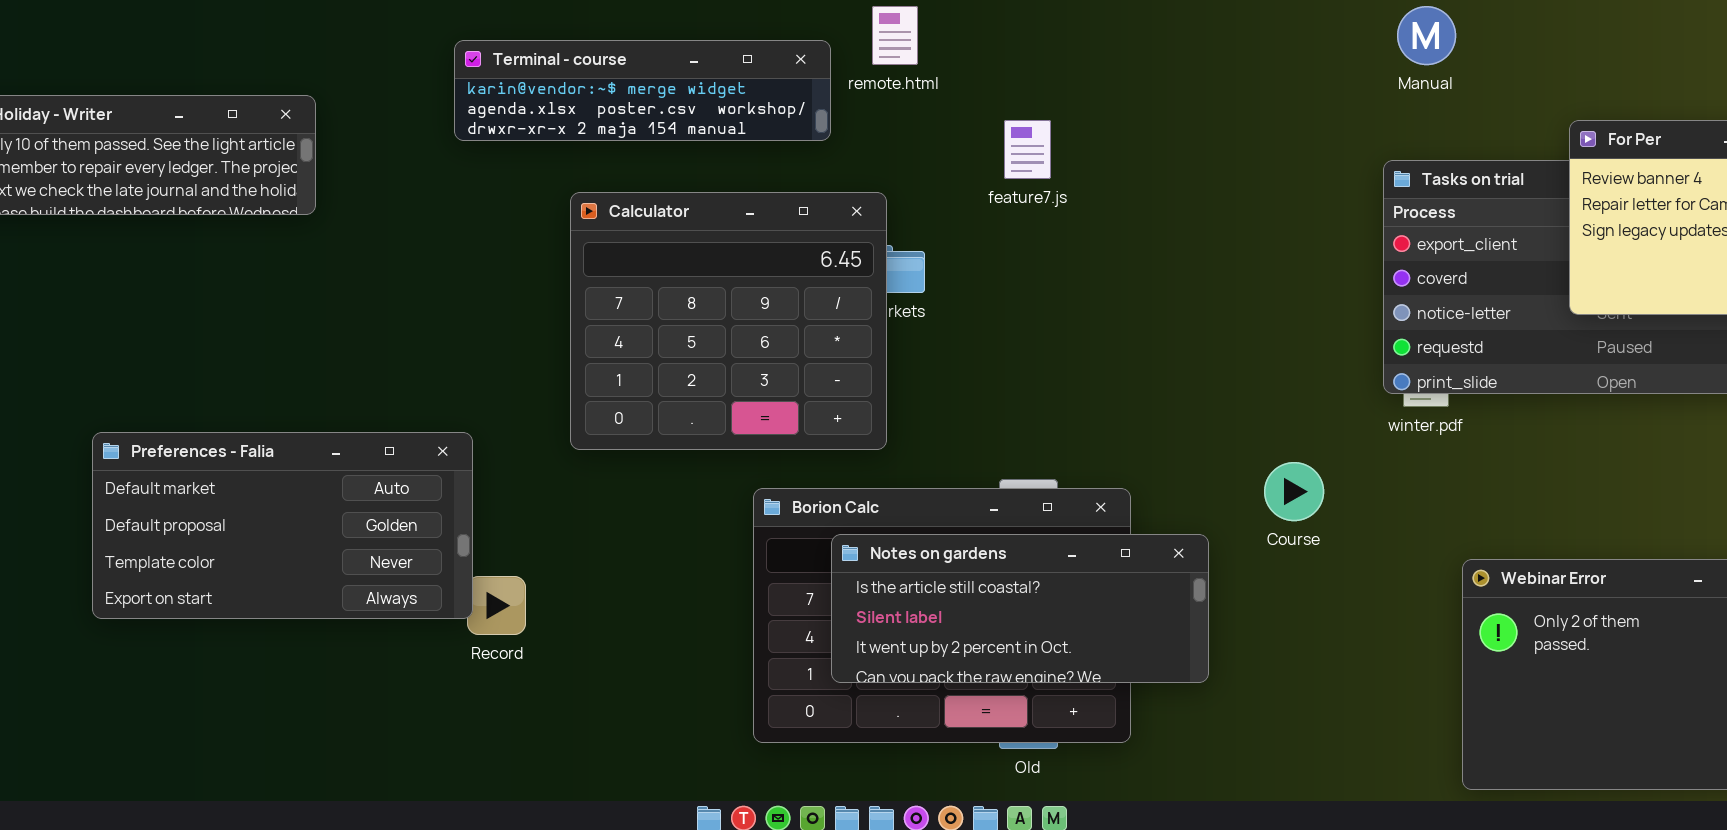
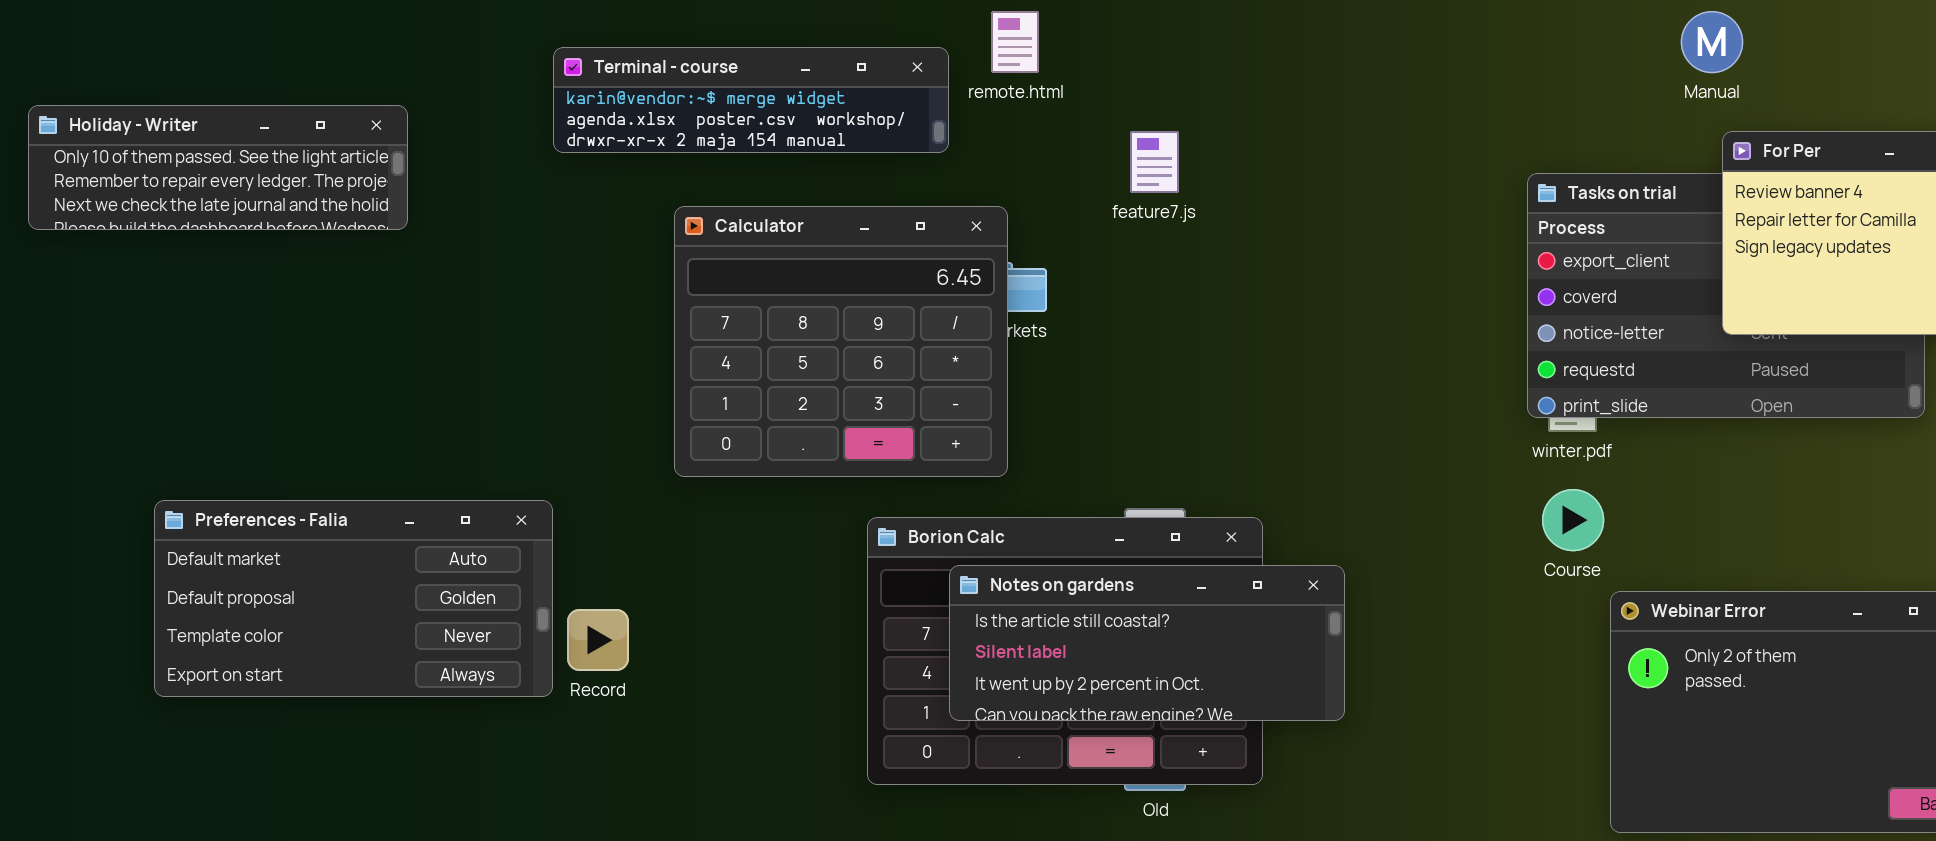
Manual: [1397,6,1456,65] -> [1681,11,1743,73], moved
Preferences - Falia: [92,432,473,619] -> [154,500,553,697], moved
Course: [1264,462,1324,521] -> [1542,489,1604,551], moved

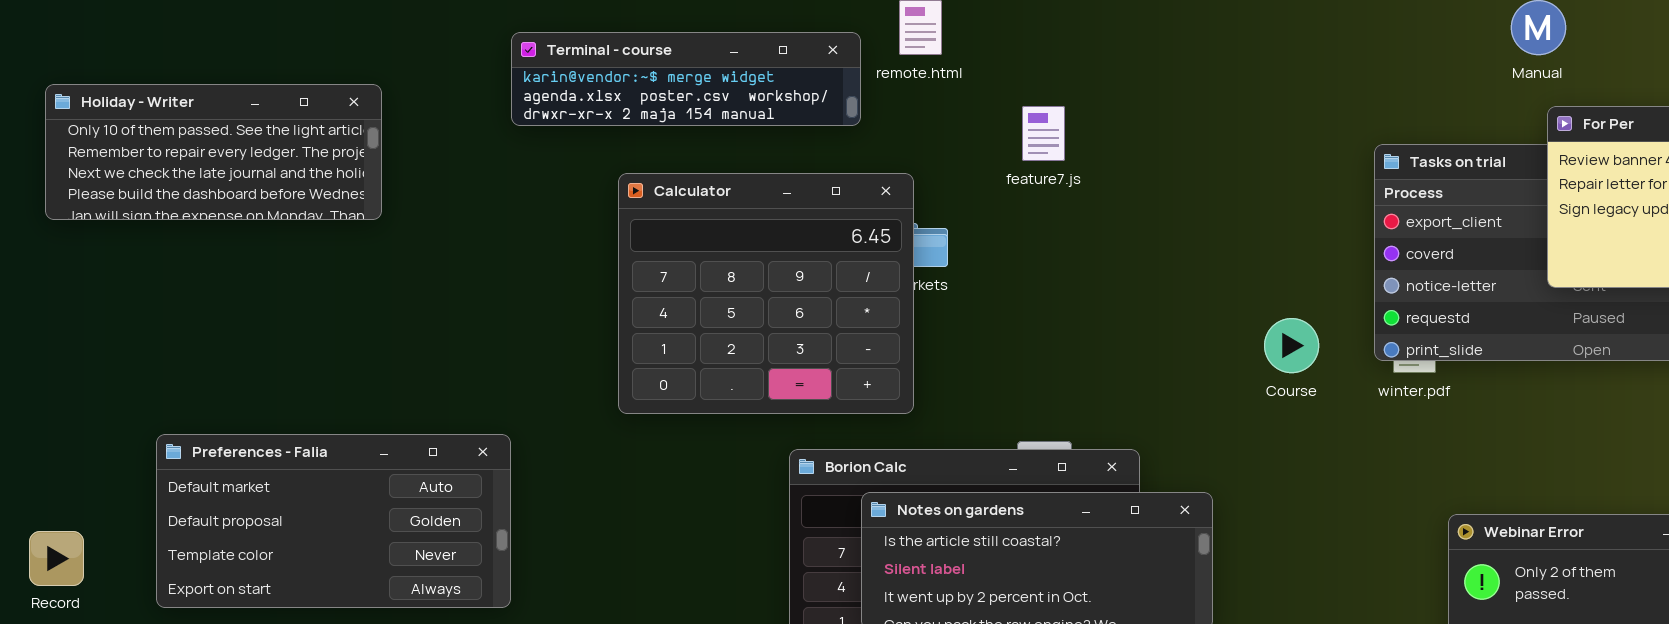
Holiday - Writer: [28,105,408,230] -> [45,84,382,220], resized
Course: [1542,489,1604,551] -> [1264,318,1319,373], moved
Record: [567,609,629,671] -> [29,531,84,586], moved

